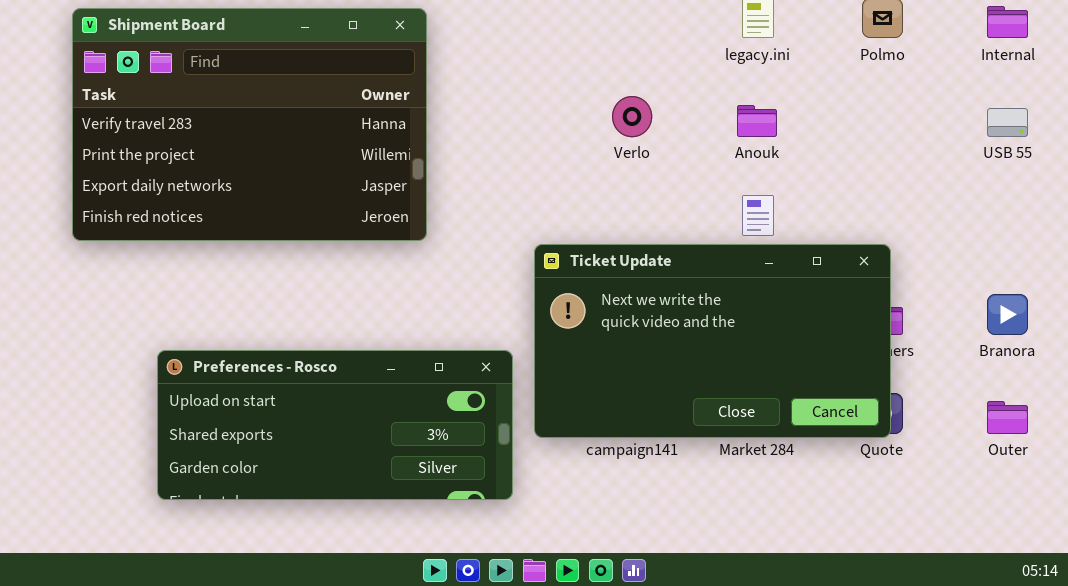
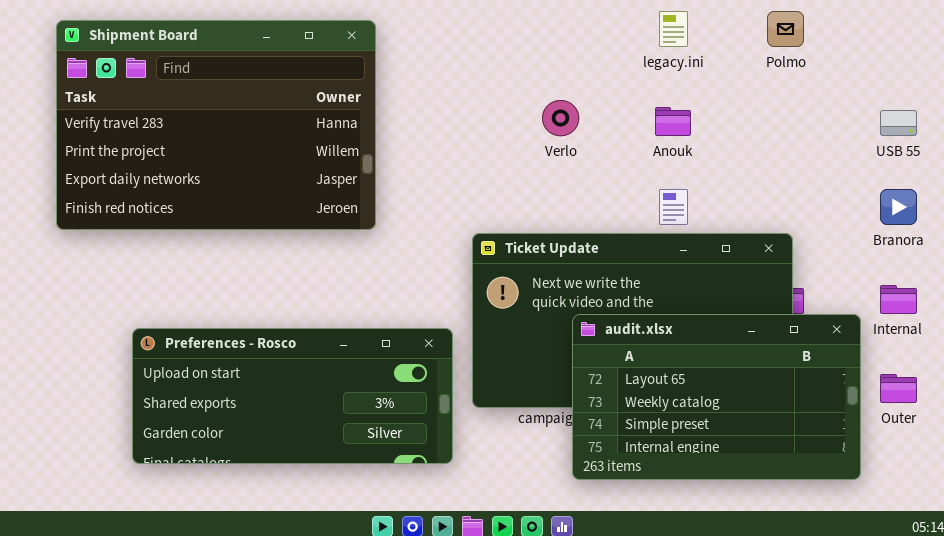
Internal: [987,6,1028,38] -> [880,285,917,314], moved
Branora: [987,294,1028,335] -> [880,189,917,225], moved
audit.xlsx: none -> [572,314,861,480], opened

